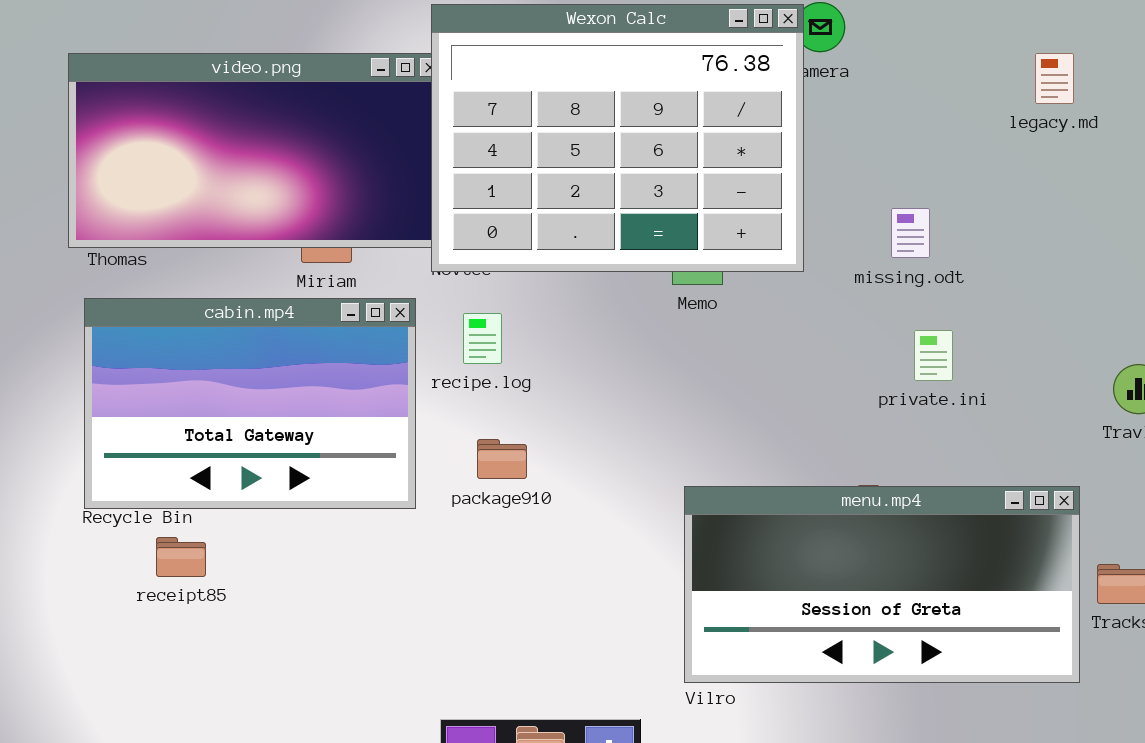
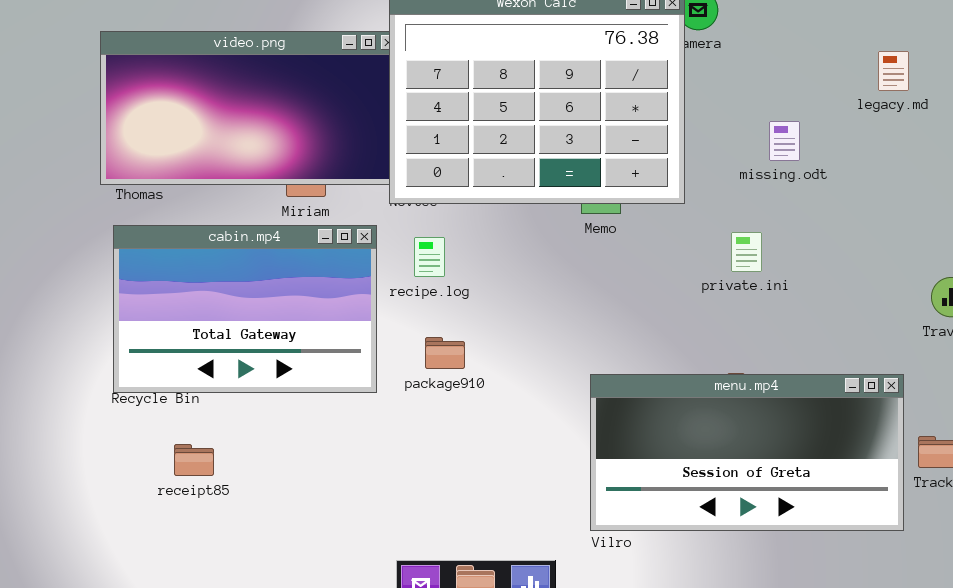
legacy.md: [1035,53,1074,104] -> [878,51,909,91], moved
missing.odt: [891,208,930,258] -> [769,121,800,161], moved
private.ini: [914,330,953,381] -> [731,232,762,272], moved
receipt85: [156,537,206,577] -> [174,444,214,476], moved

